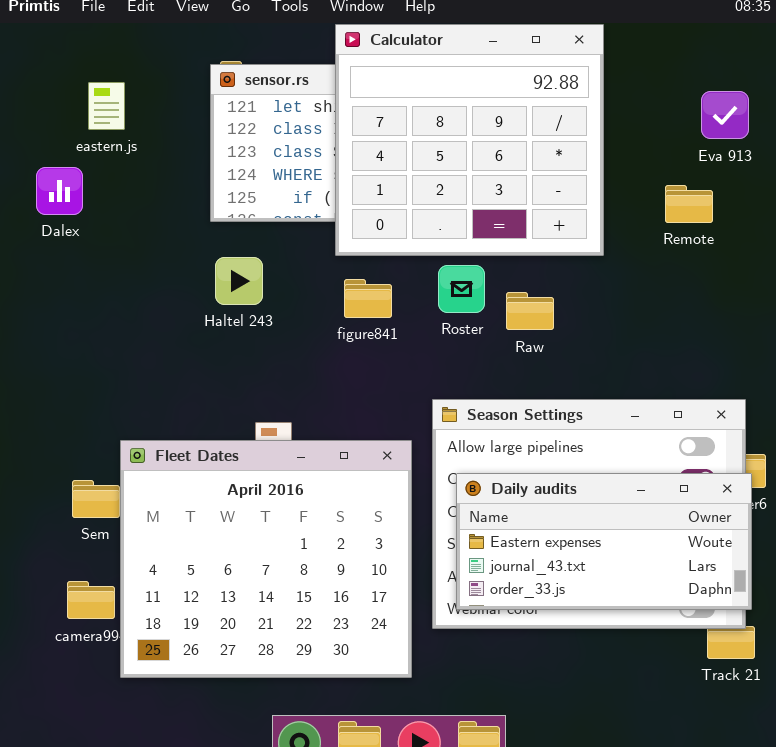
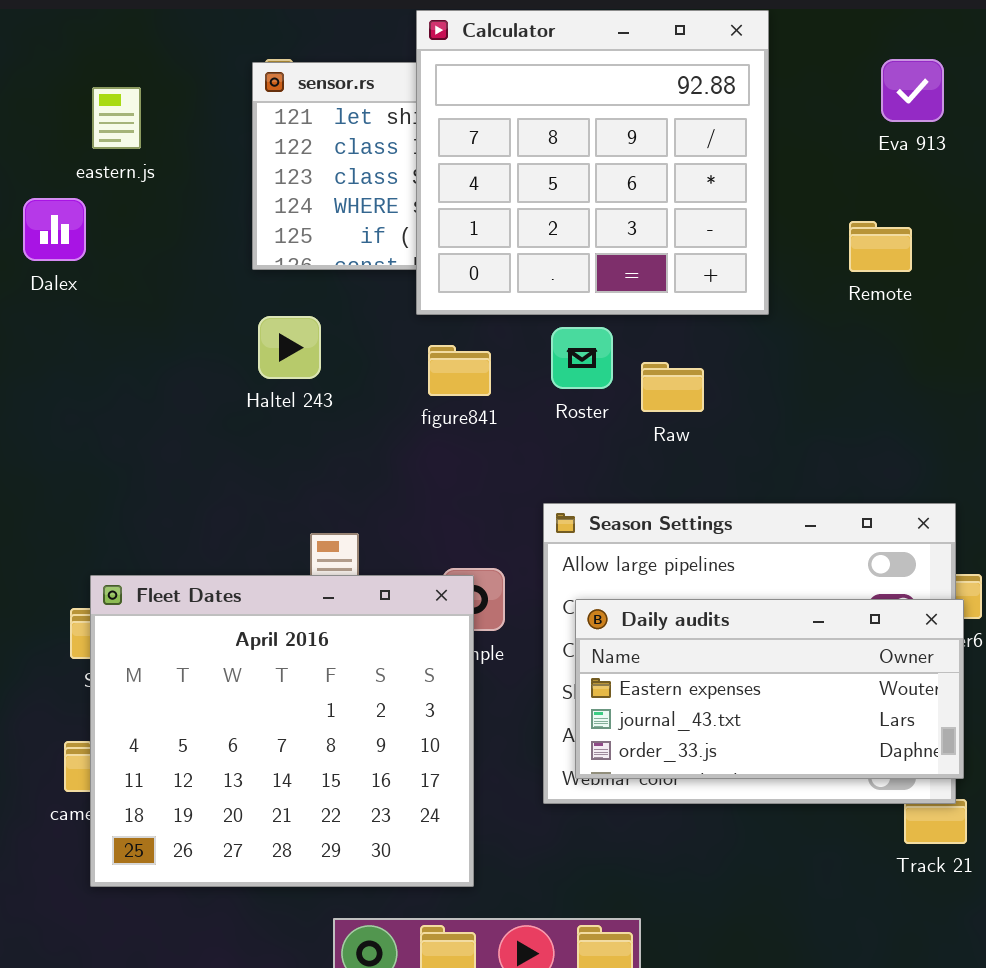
Eva 913: [701,91,749,139] -> [881,59,944,122], moved
Fleet Dates: [120,440,412,678] -> [90,575,474,887], moved

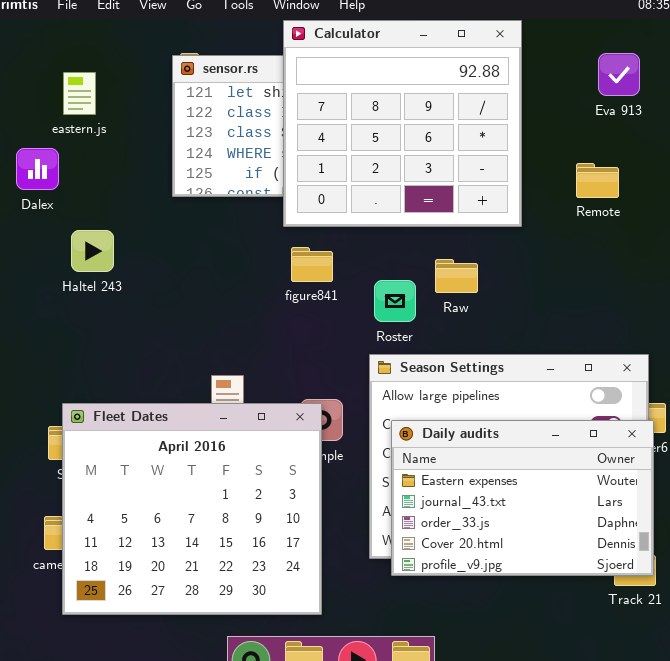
Haltel 243: [258,316,321,379] -> [71,230,114,272], moved
Roster: [551,327,613,389] -> [374,280,416,322], moved
Daily audits: [575,599,964,779] -> [391,420,654,576], resized

